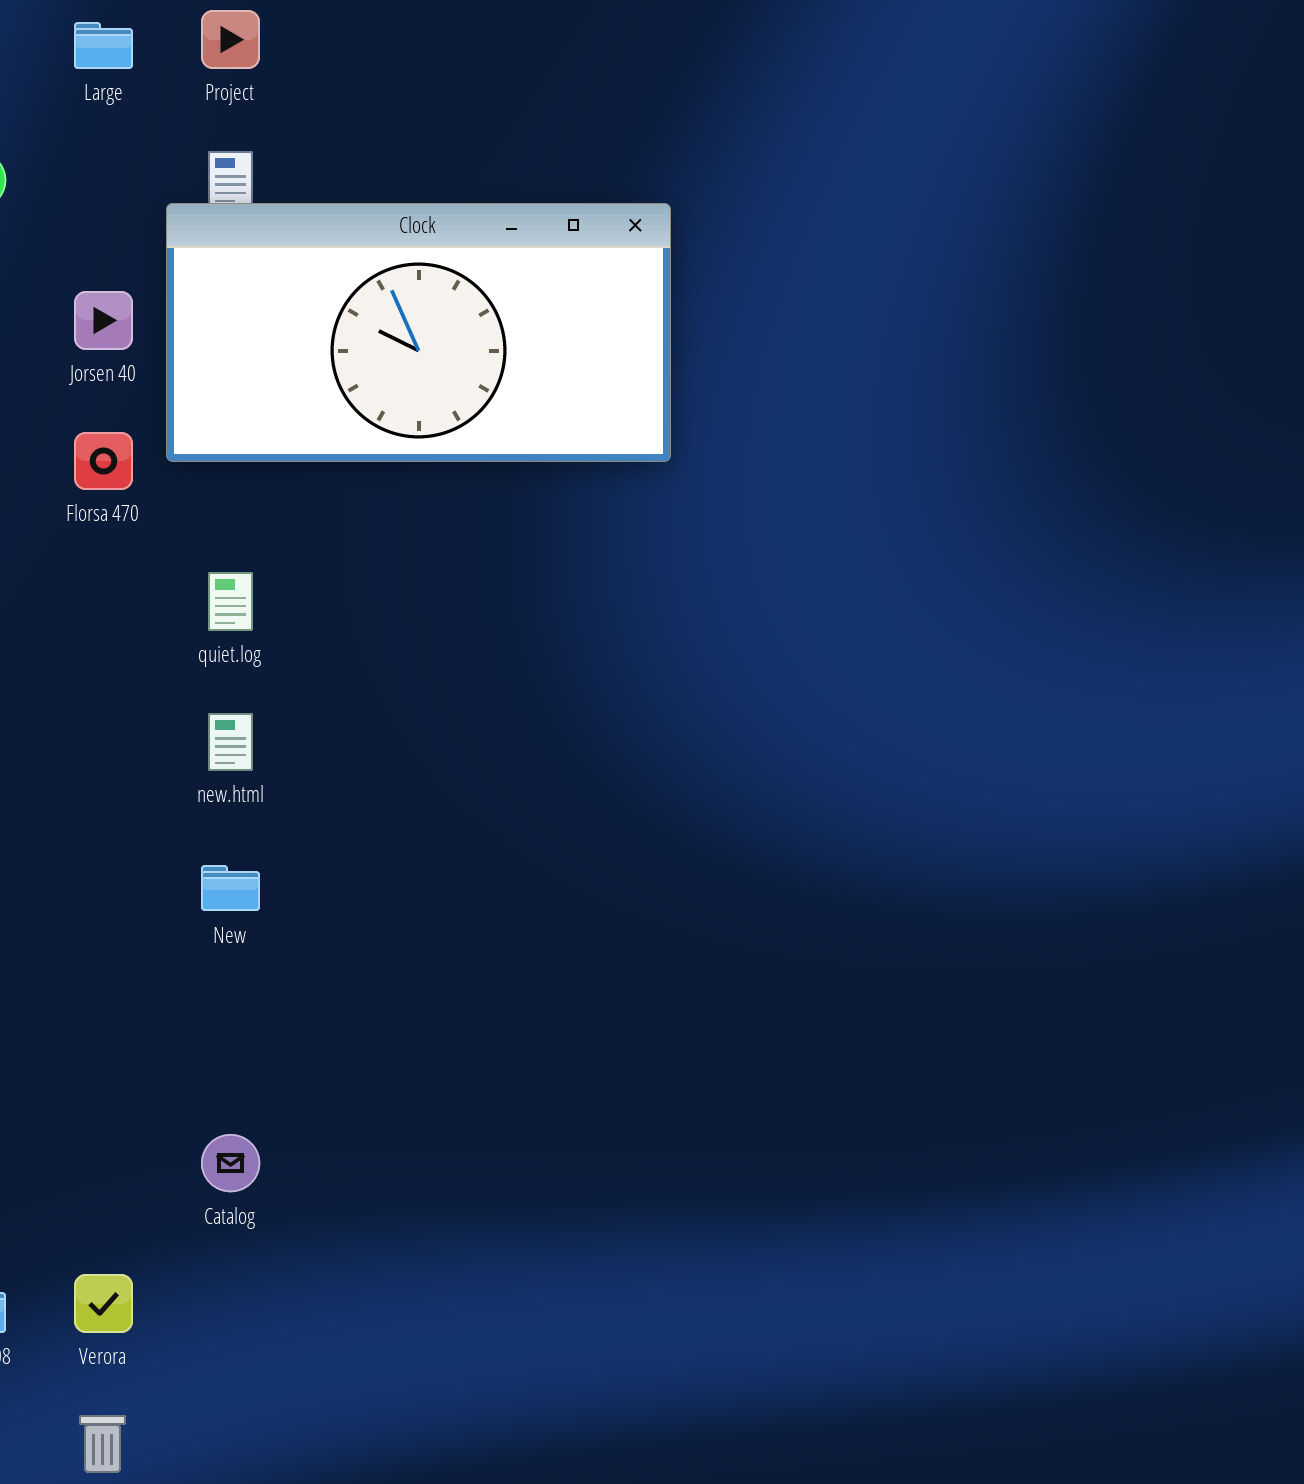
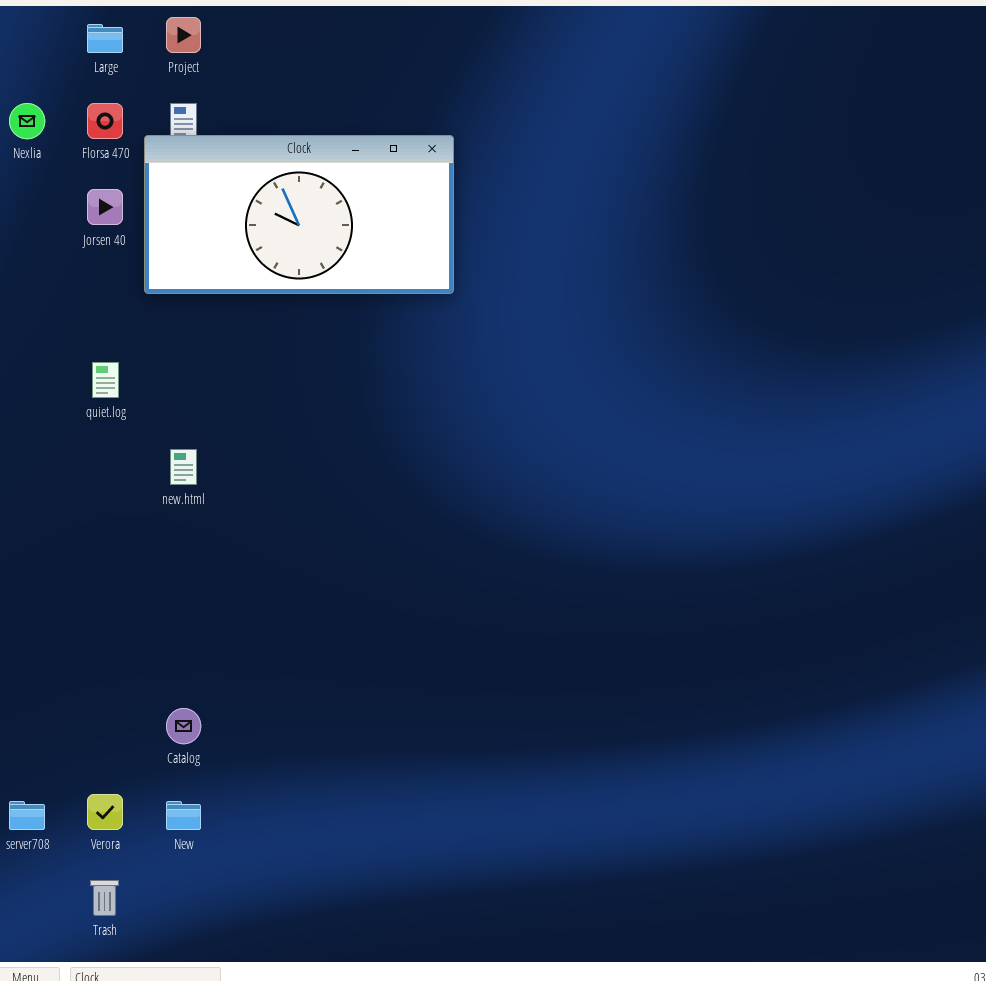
Florsa 470: [74,432,133,490] -> [87,103,123,139], moved
quiet.log: [208,572,253,631] -> [92,362,119,398], moved
New: [201,865,260,911] -> [166,801,201,830], moved

